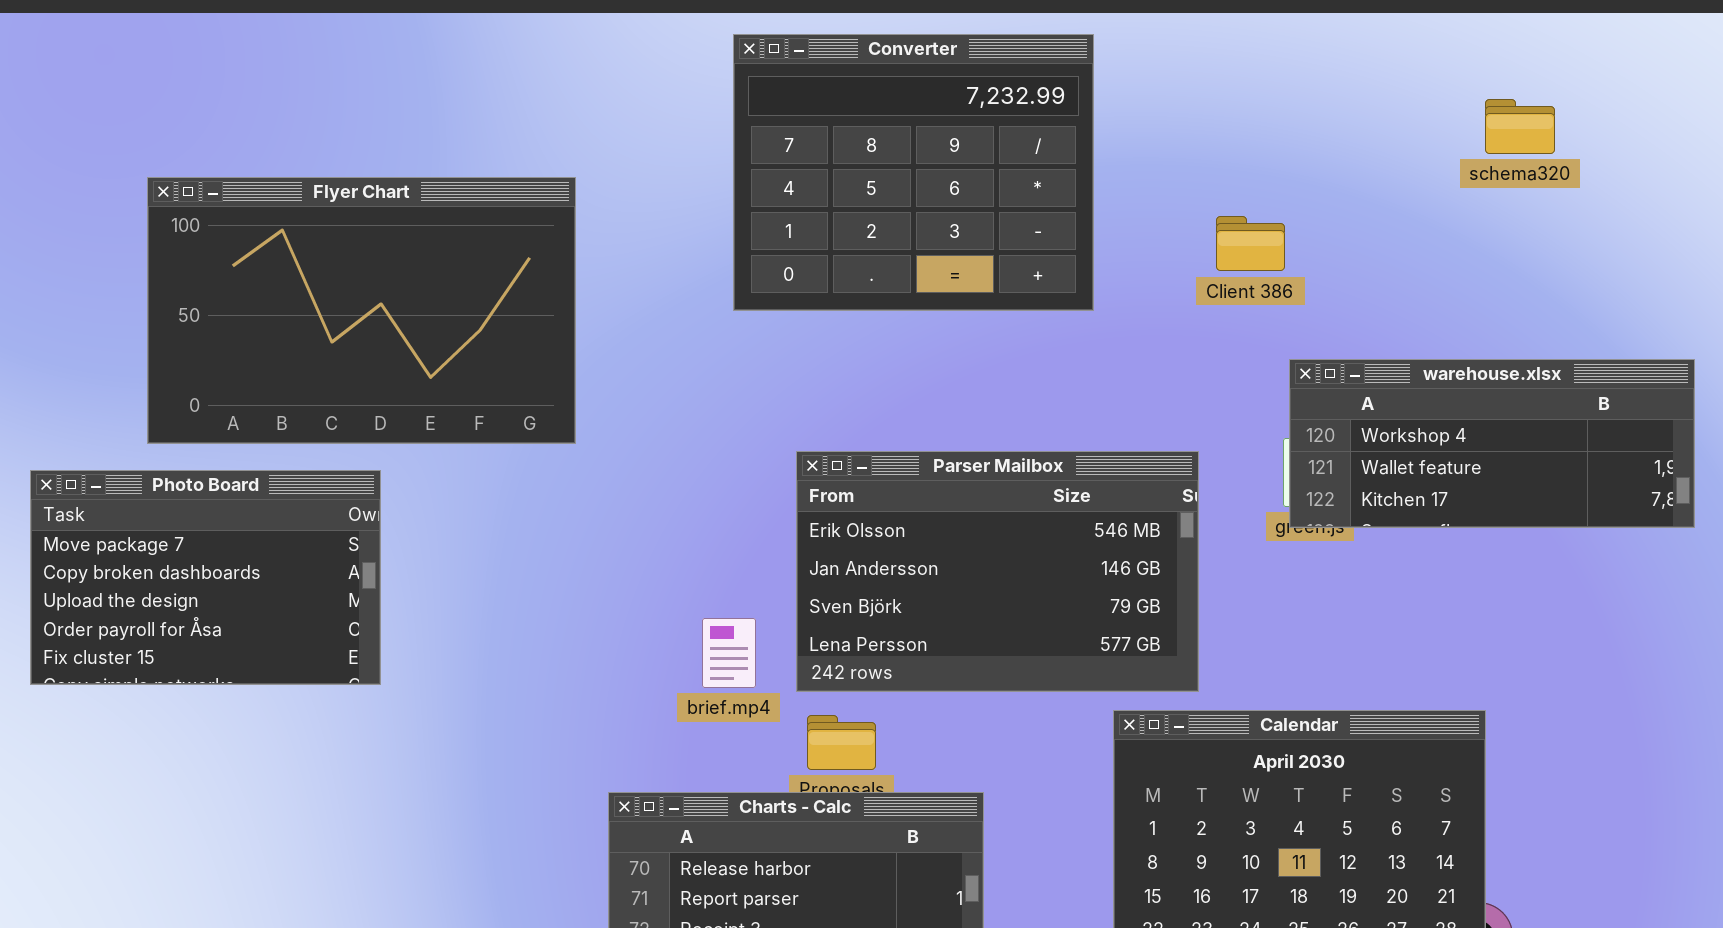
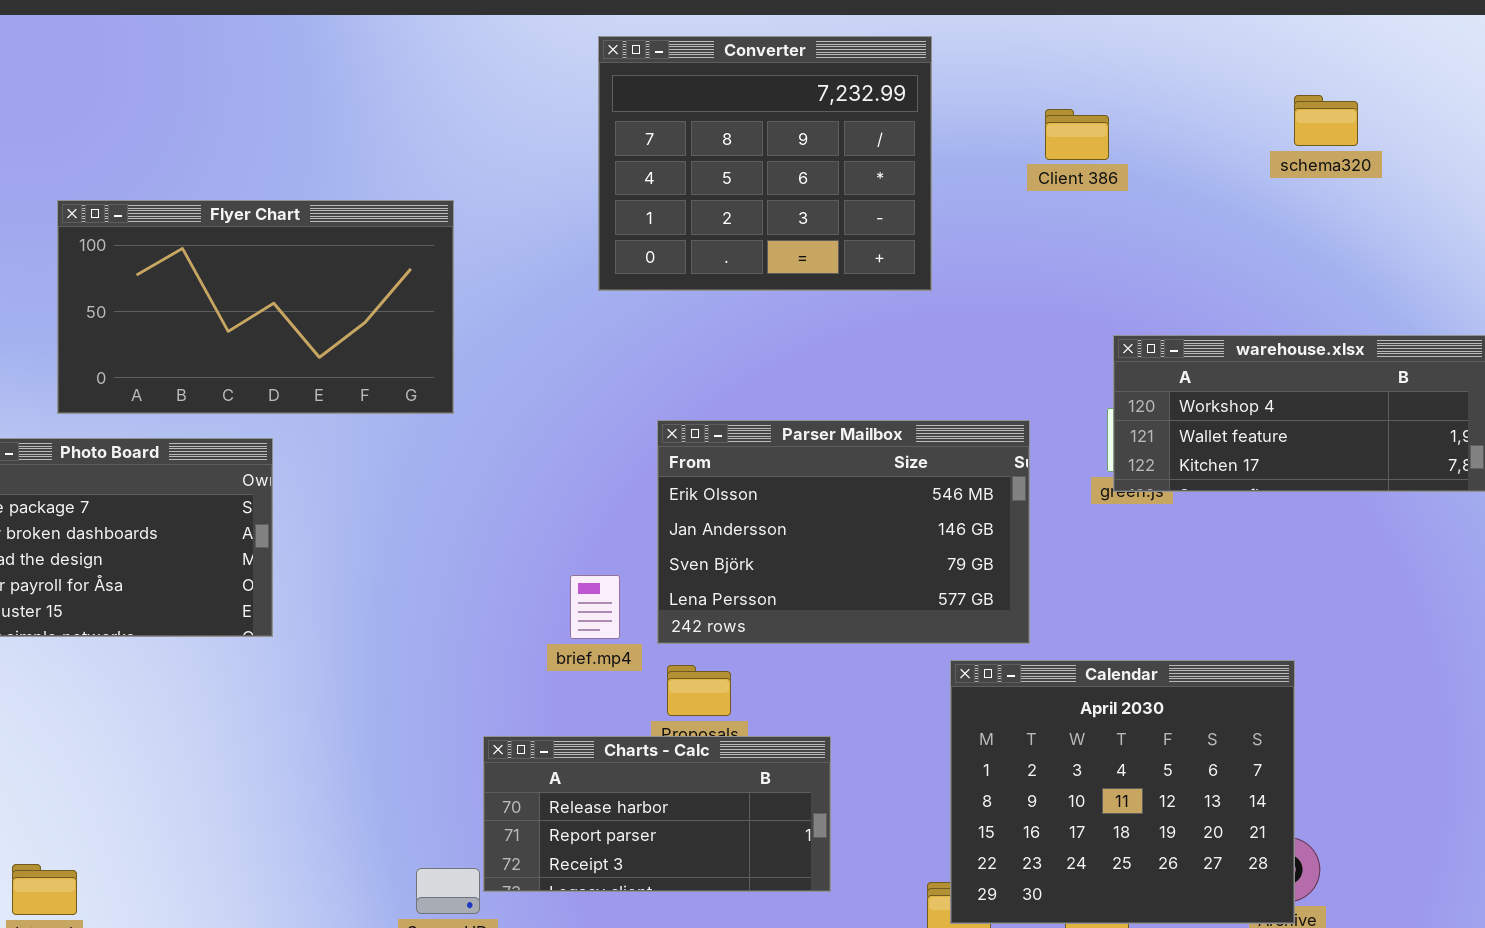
Flyer Chart: [147,177,576,444] -> [57,200,454,414], resized
Client 386: [1216,216,1285,271] -> [1045,109,1109,160], moved

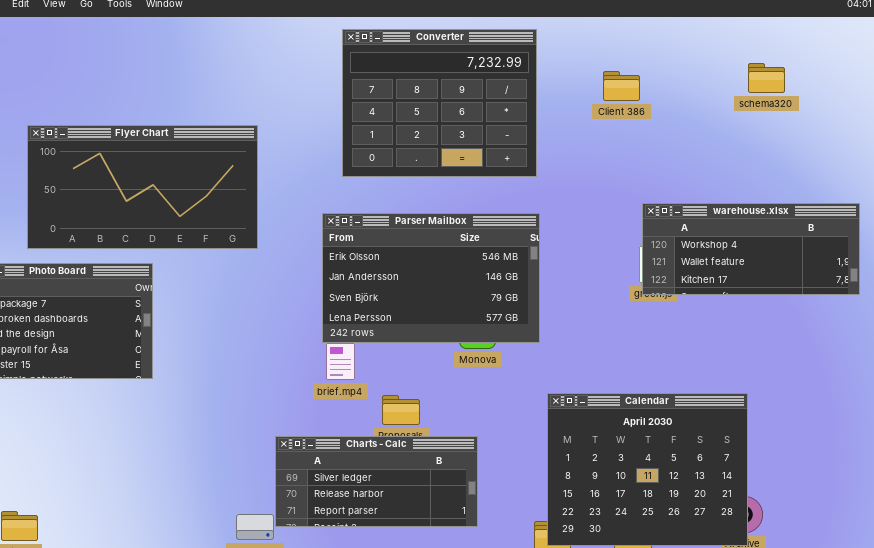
Parser Mailbox: [657,420,1030,644] -> [322,213,540,343], moved
Charts - Calc: [483,736,831,892] -> [275,436,478,527], scrolled up 1 row

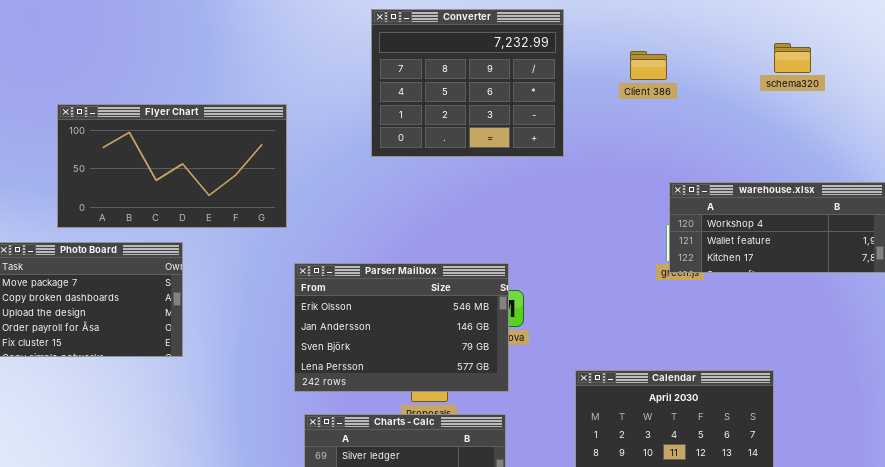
Parser Mailbox: [322,213,540,343] -> [294,263,509,392], moved

